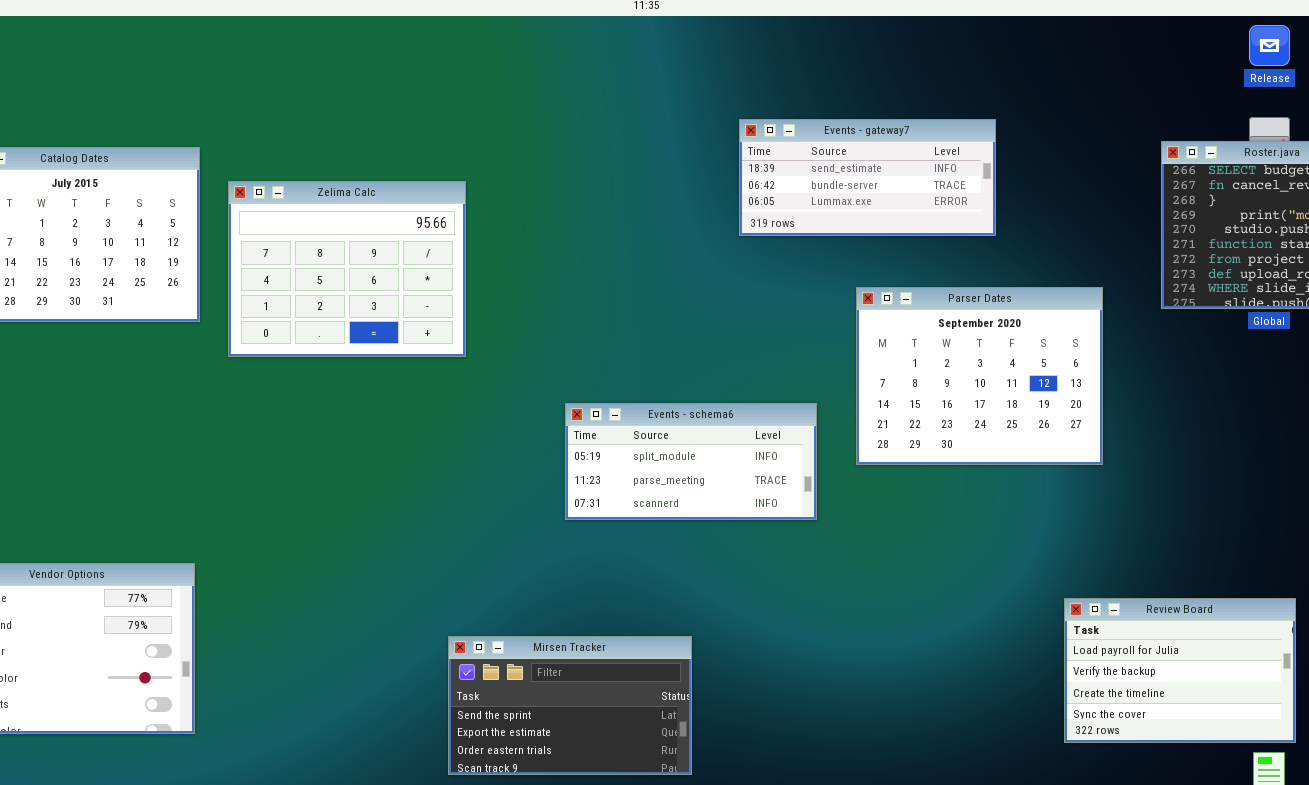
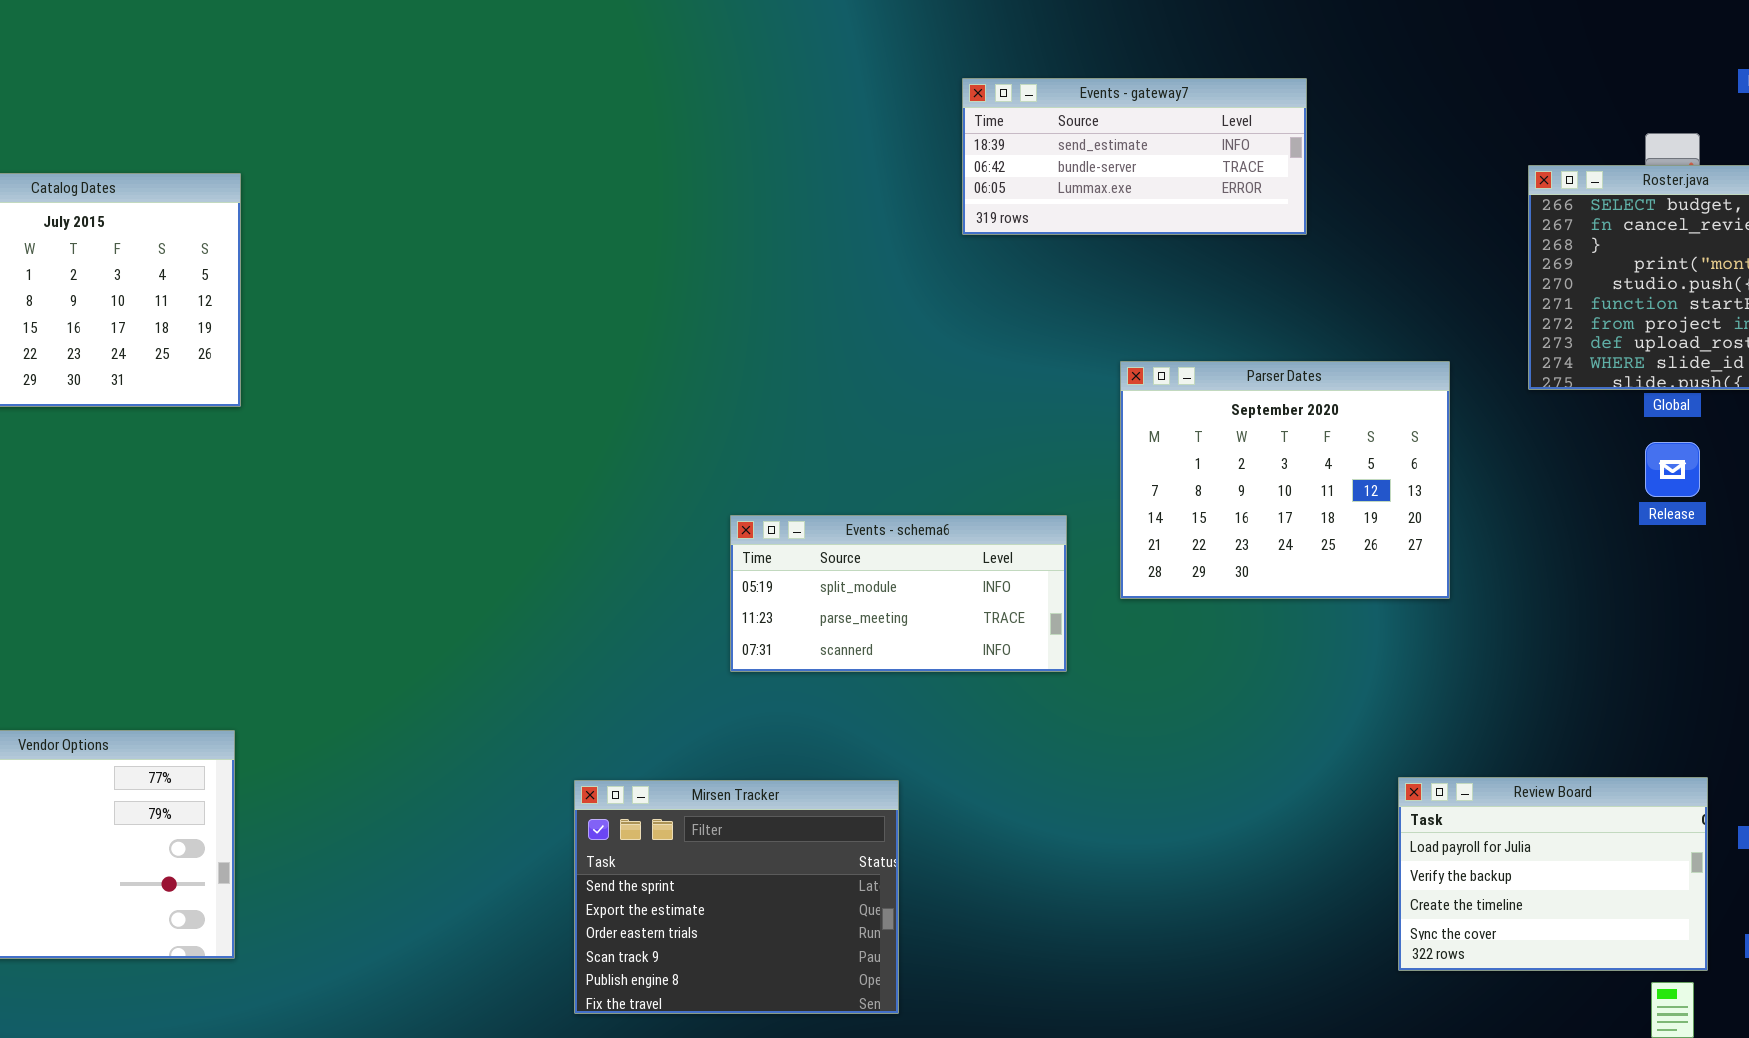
Release: [1249,25,1290,66] -> [1645,442,1700,497], moved
Events - gateway7: [739,119,996,236] -> [962,78,1307,235], moved
Zelima Calc: [228,181,466,357] -> none, closed
Mirsen Tracker: [448,636,692,775] -> [574,780,899,1014], resized

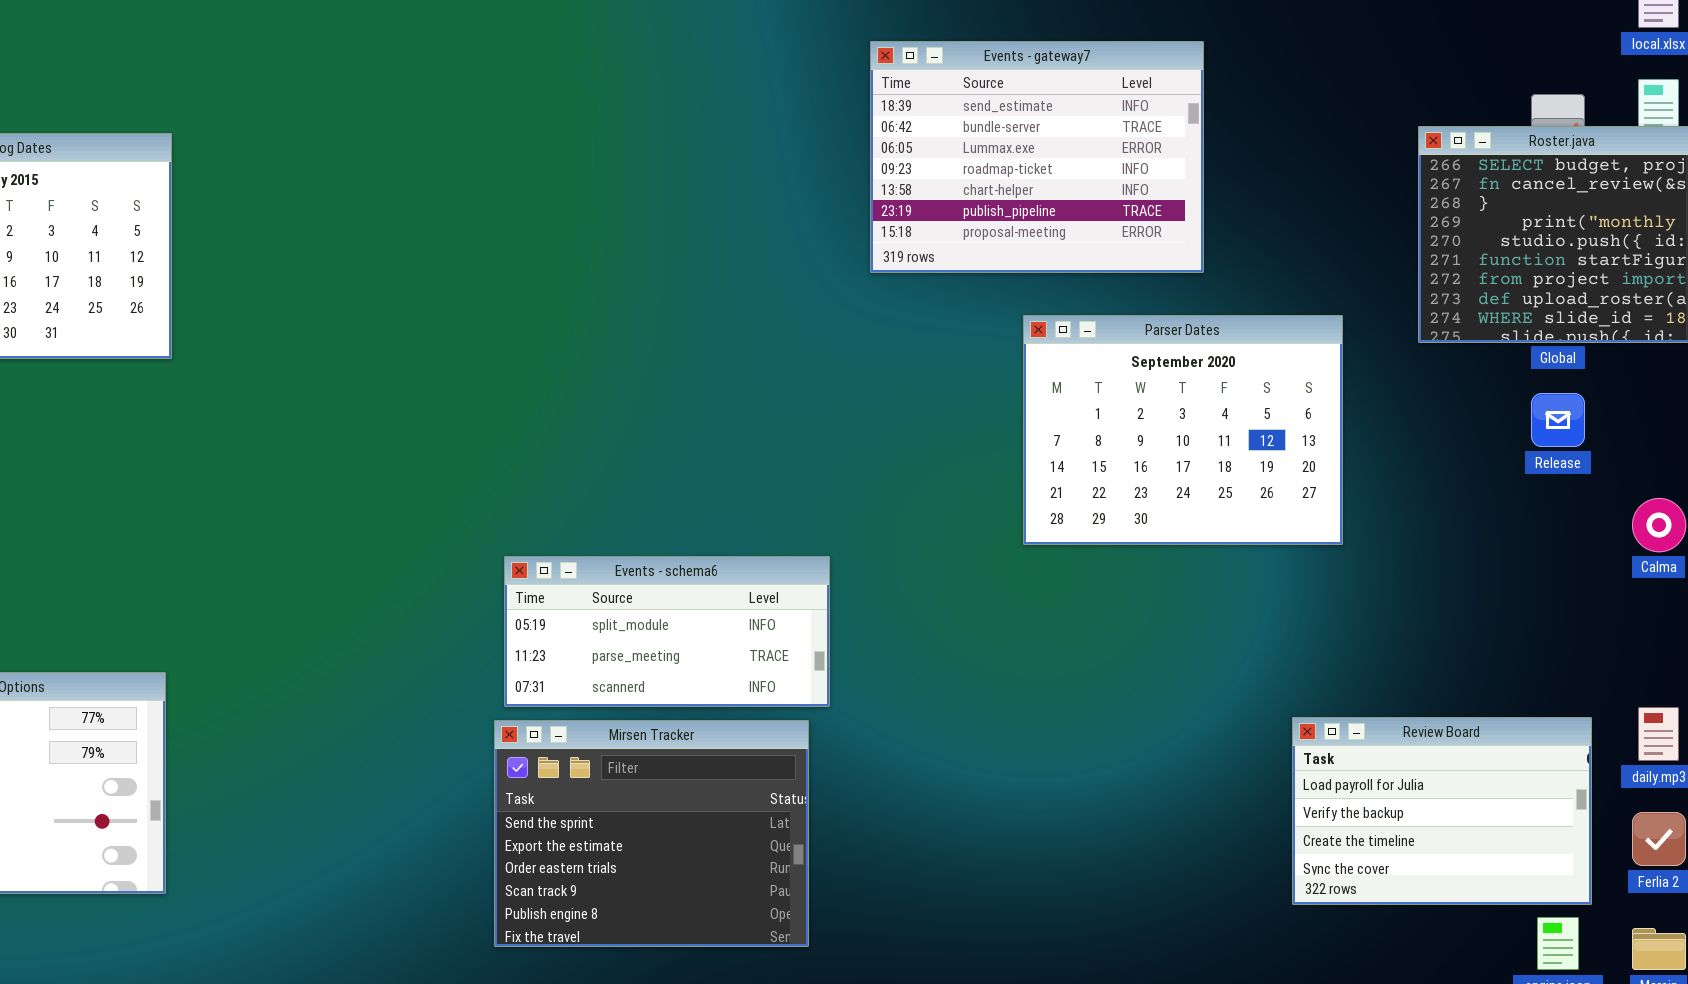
Events - gateway7: [962,78,1307,235] -> [870,41,1204,273], resized
Events - schema6: [730,515,1067,672] -> [504,556,830,707], moved

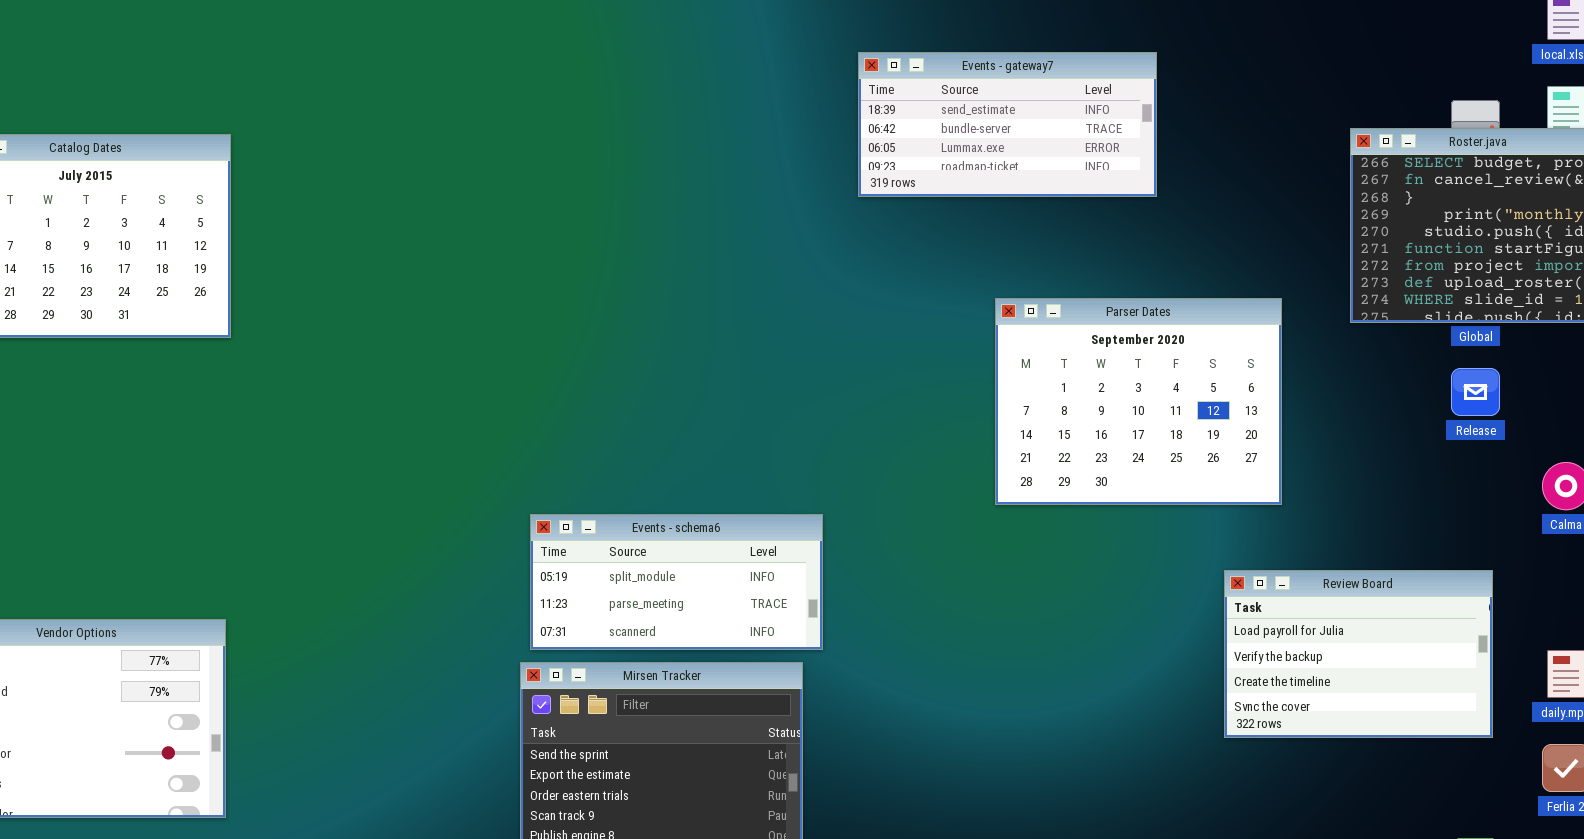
Events - gateway7: [870,41,1204,273] -> [858,52,1157,197], resized
Review Board: [1292,717,1592,905] -> [1224,570,1493,738], moved

